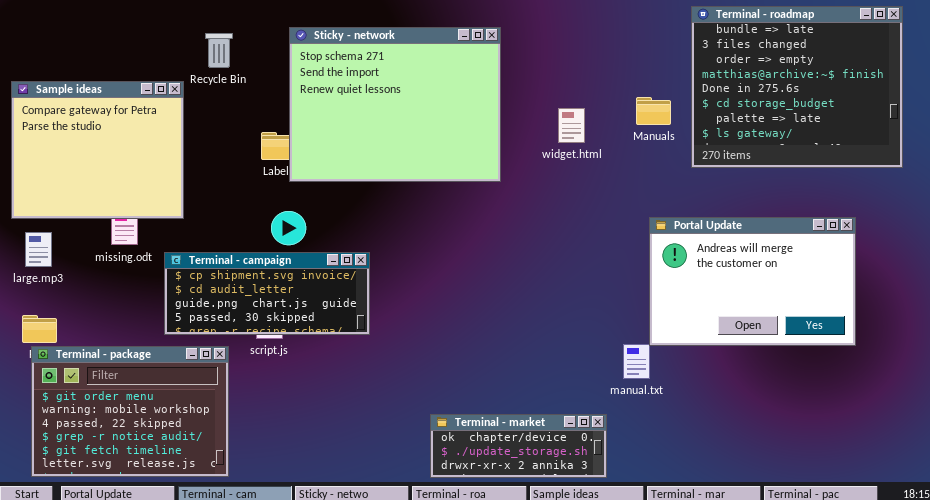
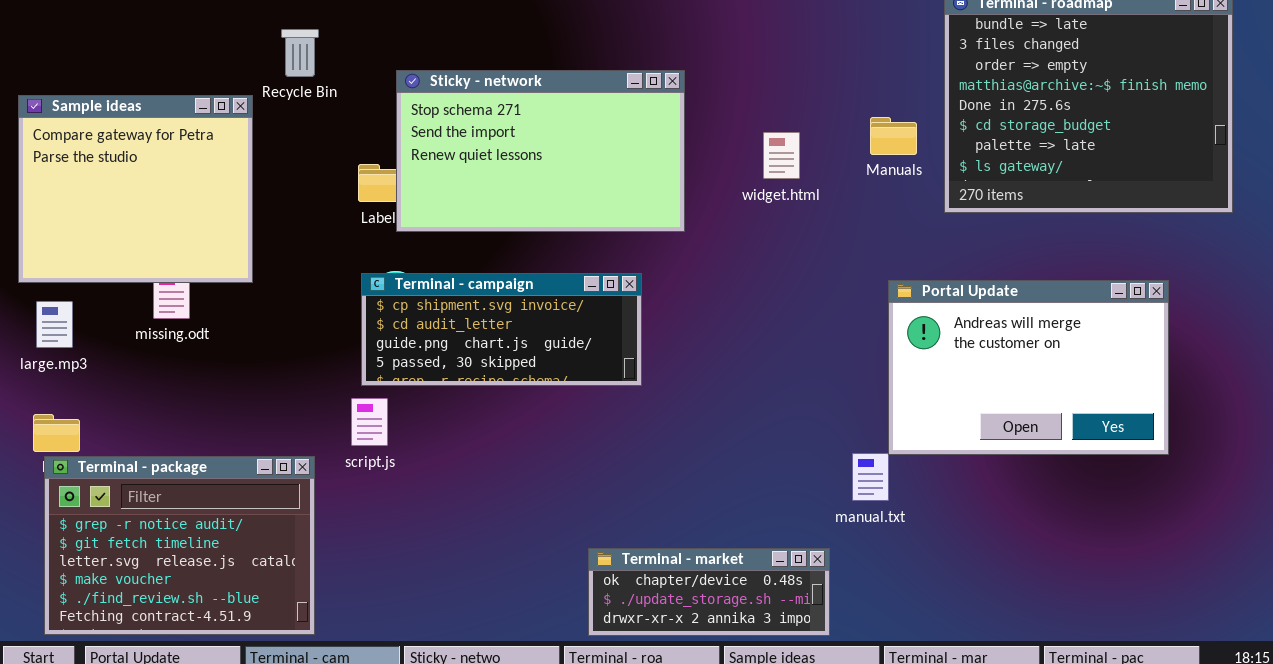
Sticky - network: [289,27,501,182] -> [396,70,685,232], resized
Terminal - campaign: [164,252,370,335] -> [361,273,642,386], moved
Terminal - package: [31,346,229,477] -> [44,456,315,635], scrolled down 3 rows

